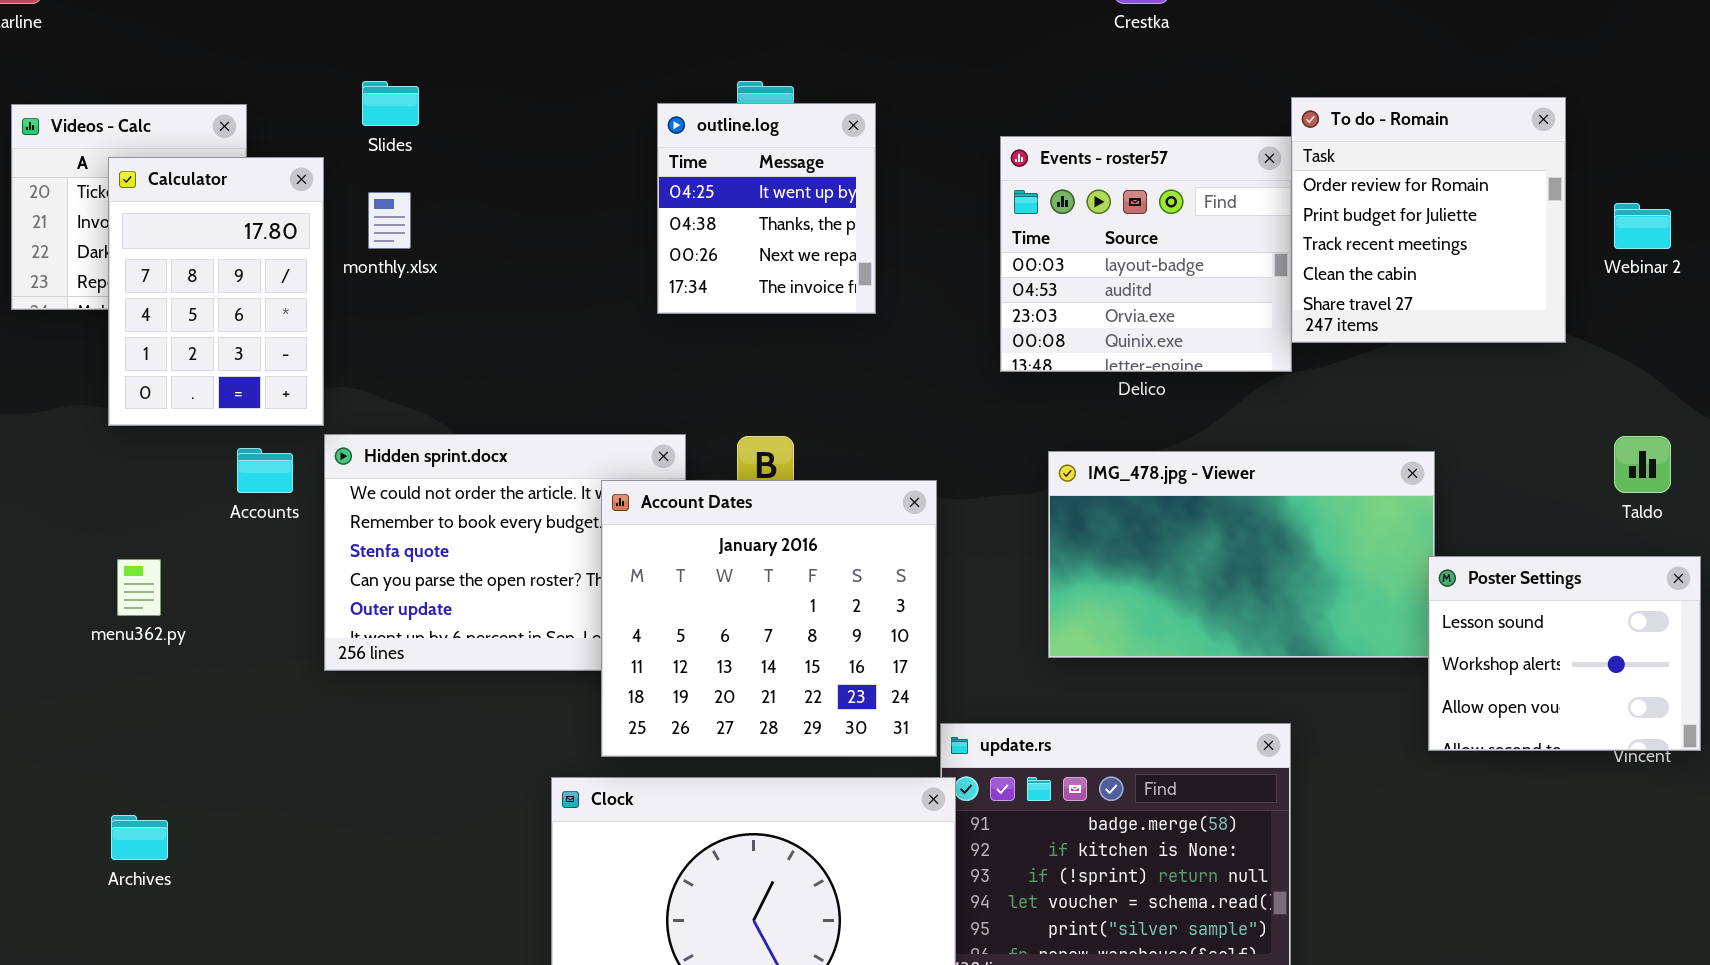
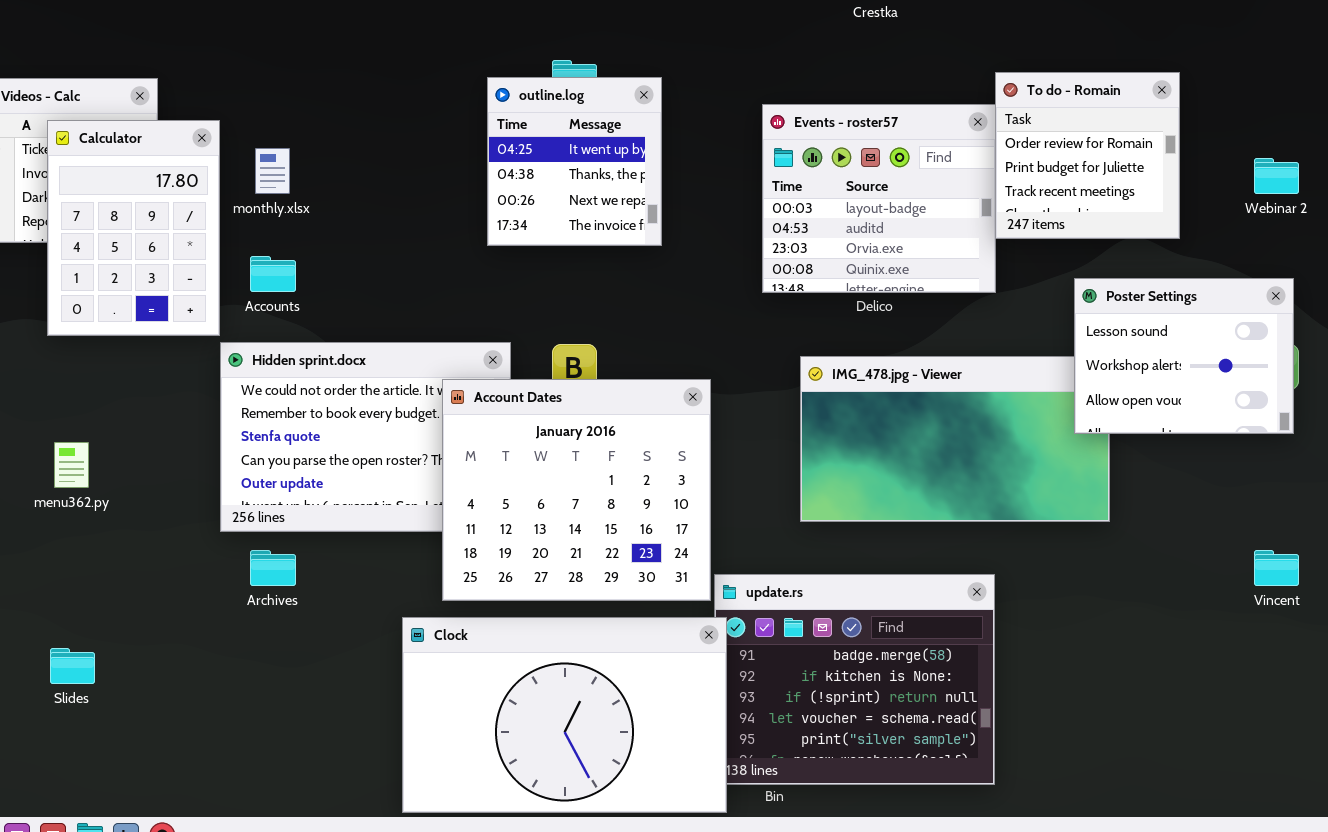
Slides: [362,81,419,126] -> [50,648,95,684], moved
To do - Romain: [1291,97,1566,343] -> [995,72,1180,239], resized
Accounts: [237,448,293,493] -> [250,256,296,292], moved
Poster Settings: [1428,556,1701,751] -> [1074,278,1294,434], moved
Archives: [111,815,168,860] -> [250,550,296,586], moved

